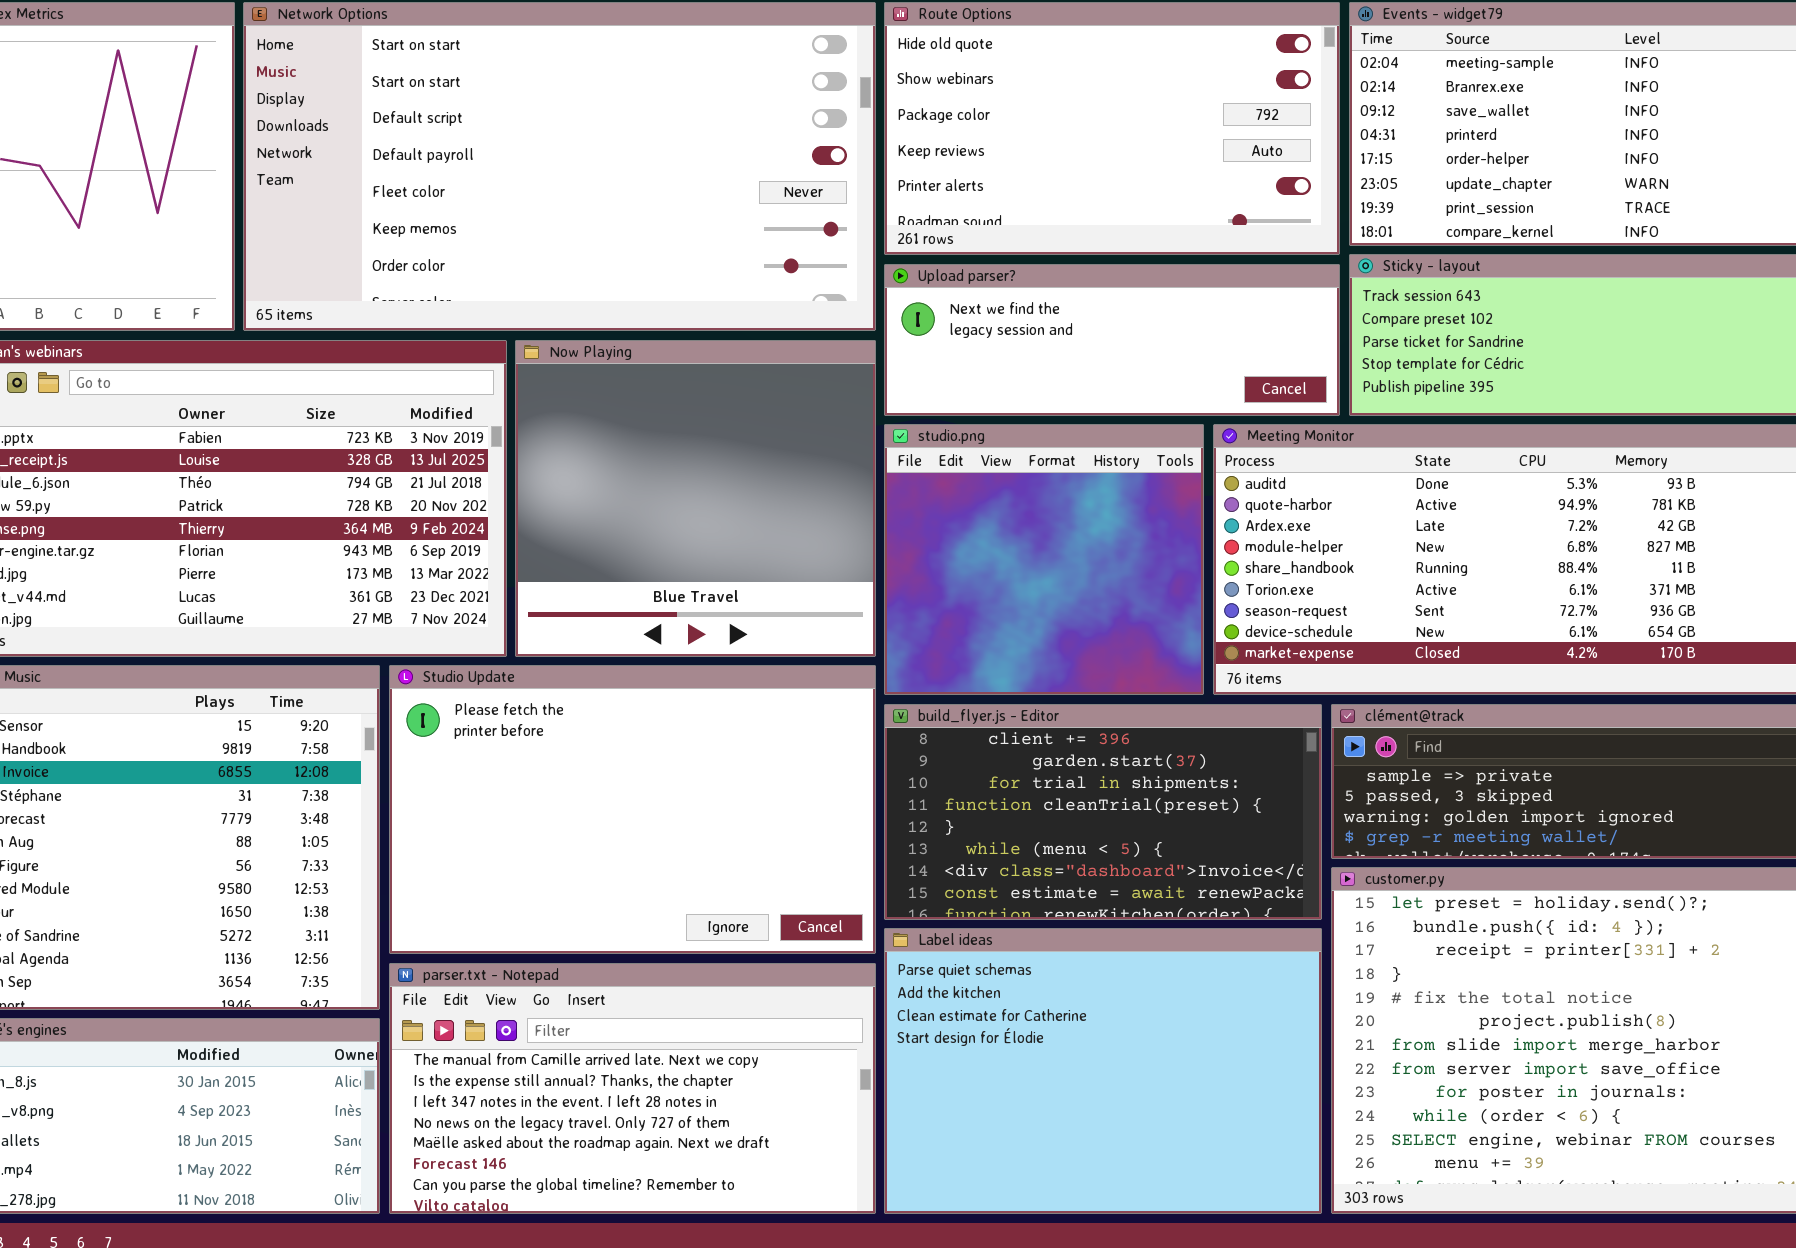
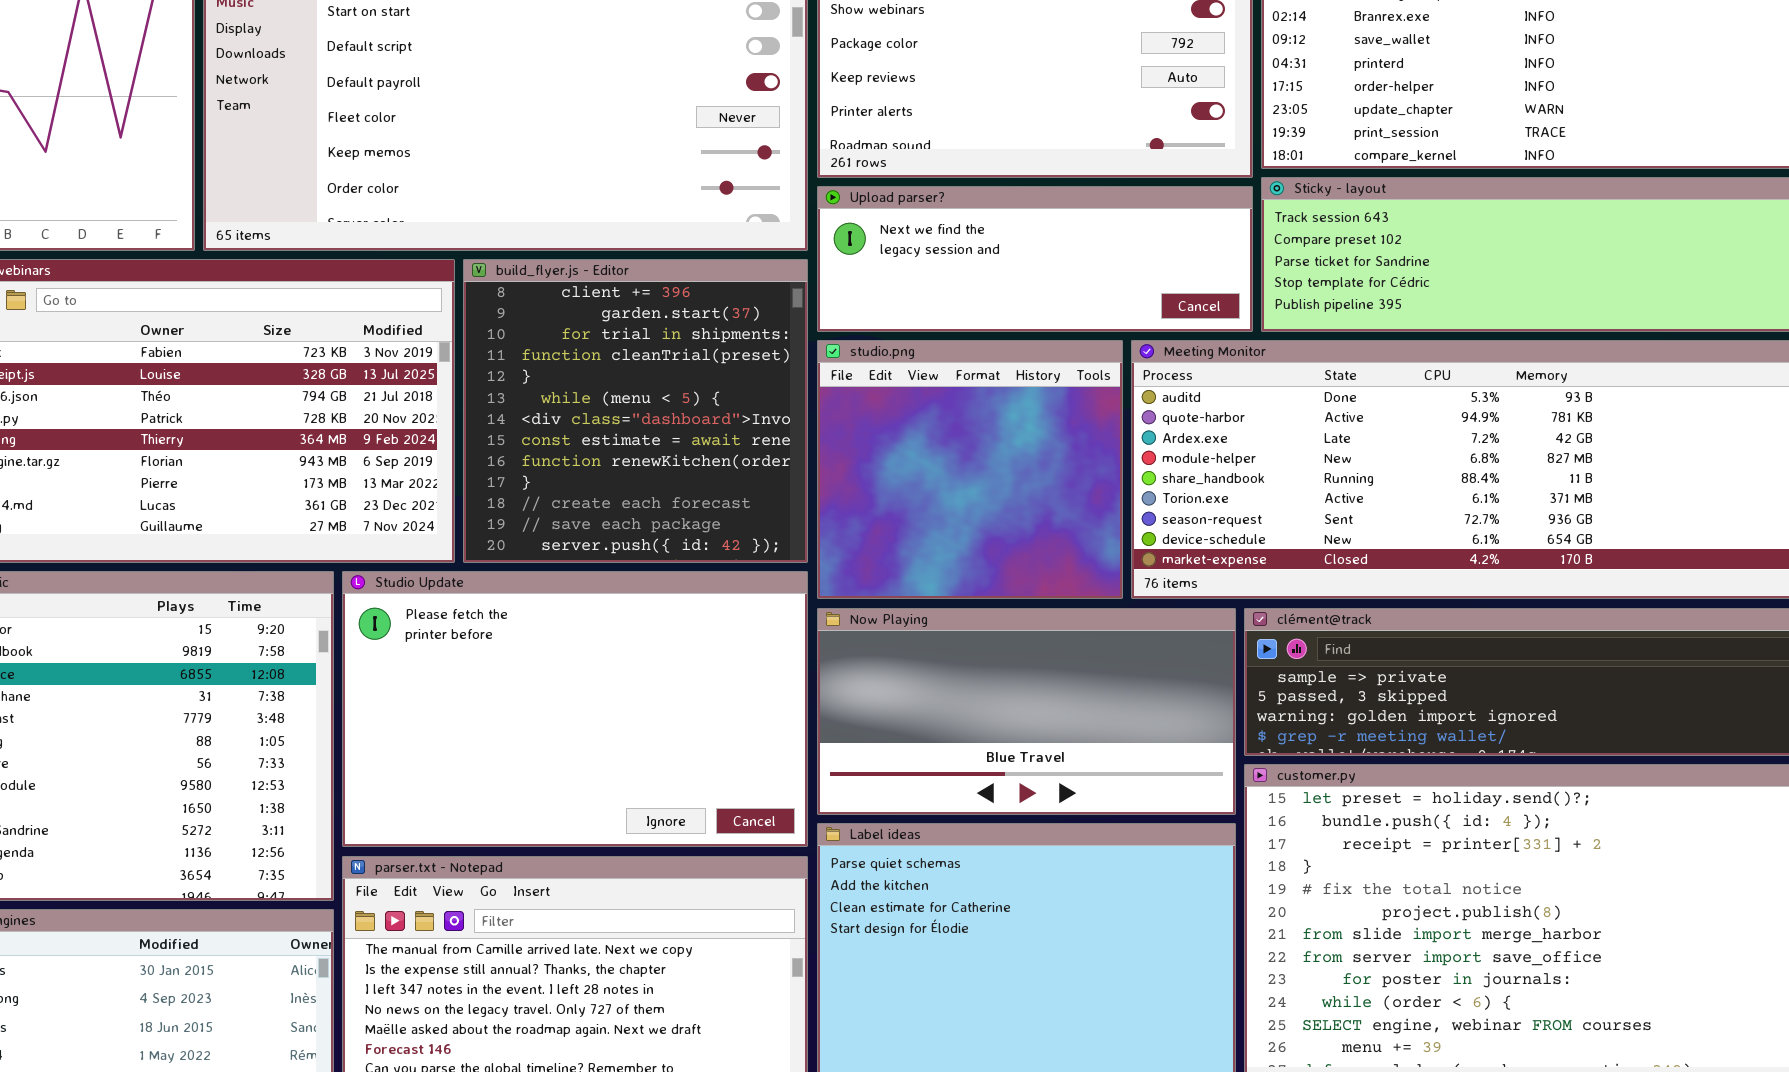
Now Playing: [515,340,876,657] -> [817,608,1236,815], moved, resized
build_flyer.js - Editor: [884,704,1322,920] -> [463,259,808,563], moved, resized

